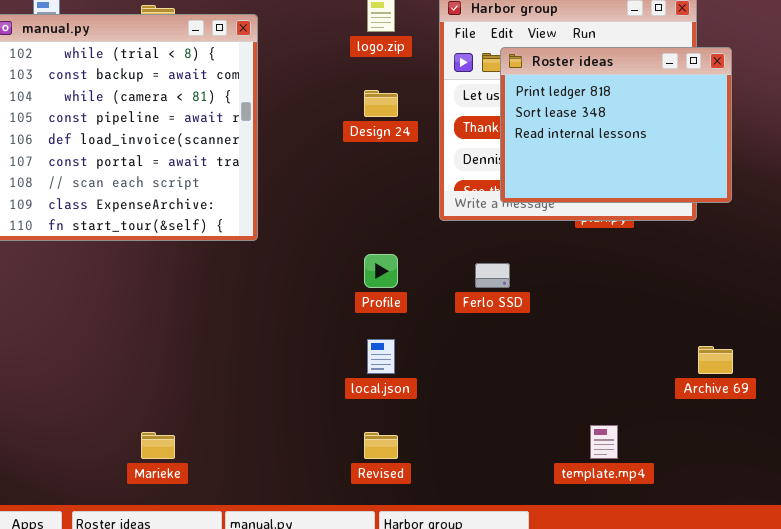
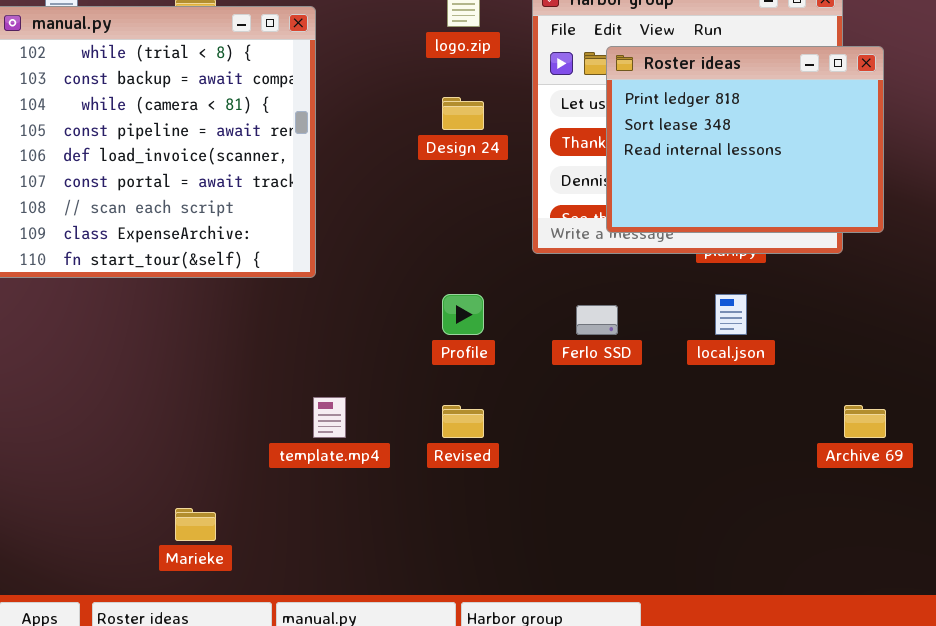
local.json: [367,339,395,374] -> [715,294,747,335], moved
template.mp4: [590,425,618,459] -> [313,397,346,438], moved
Revised: [364,432,398,459] -> [442,405,484,438], moved

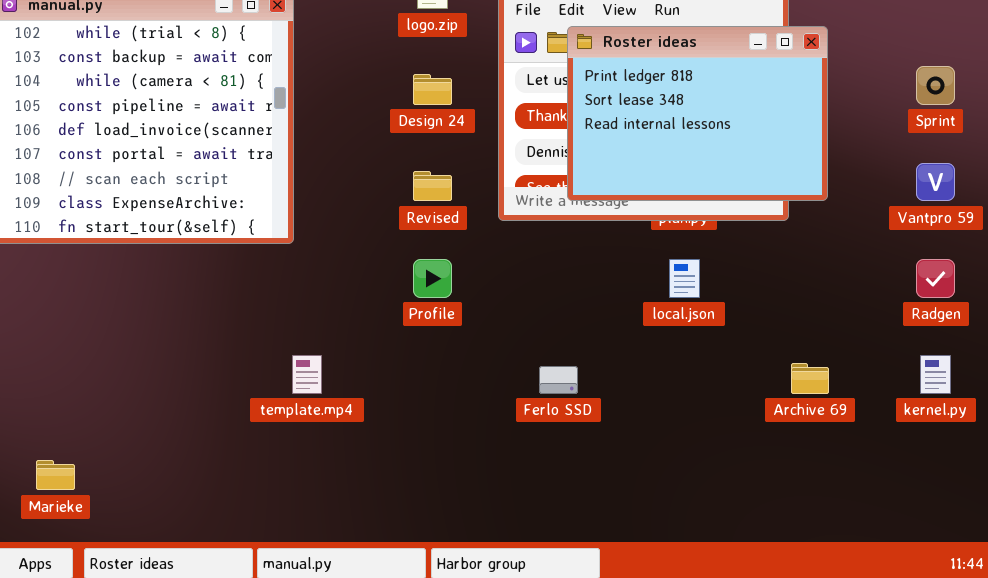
Ferlo SSD: [576,305,618,335] -> [539,366,578,394], moved
Revised: [442,405,484,438] -> [413,171,452,201], moved
Marieke: [175,508,216,541] -> [36,460,75,490], moved

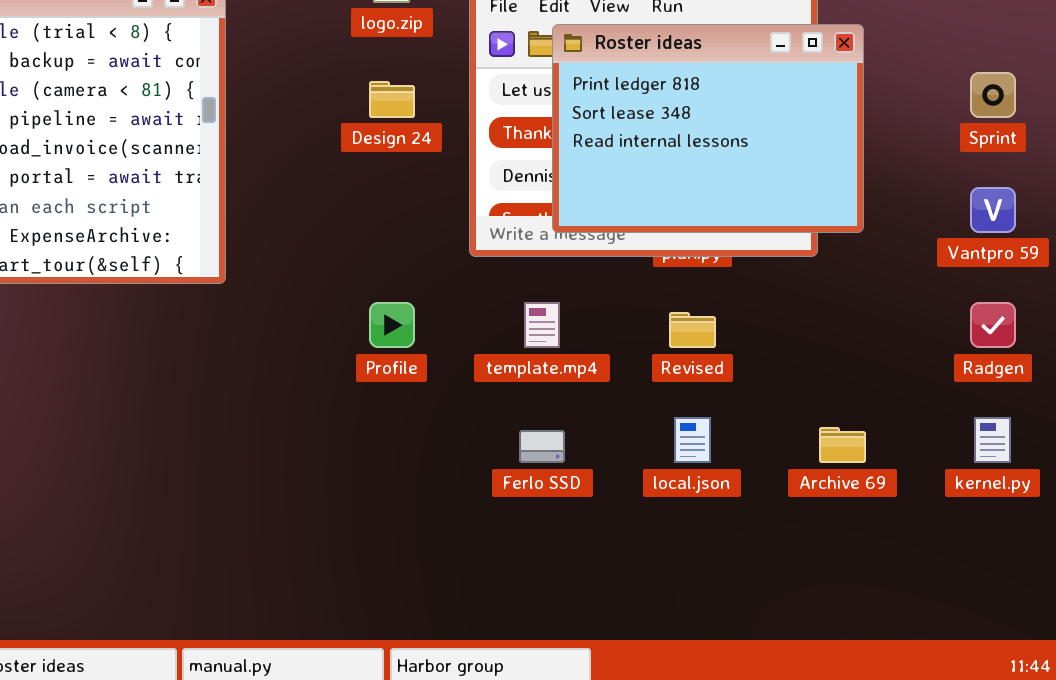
Revised: [413,171,452,201] -> [669,312,716,348], moved
local.json: [669,259,700,298] -> [674,417,711,463], moved
template.mp4: [292,355,322,394] -> [524,302,560,348], moved

